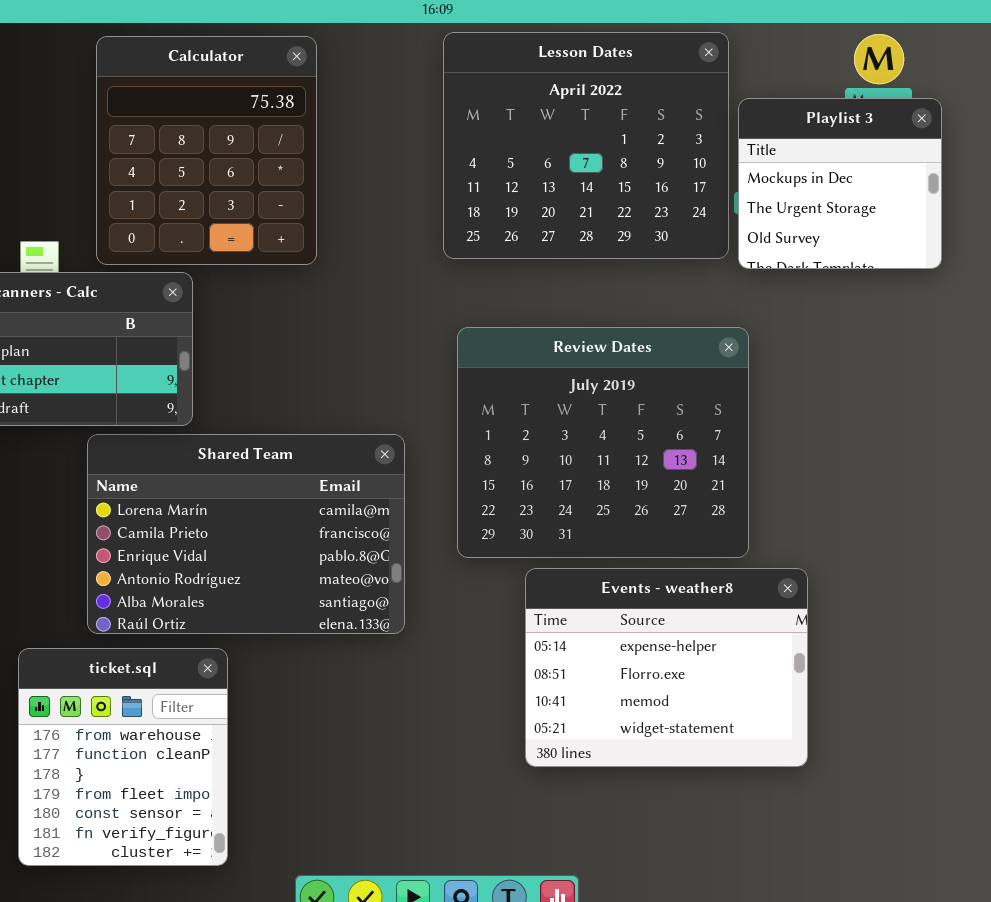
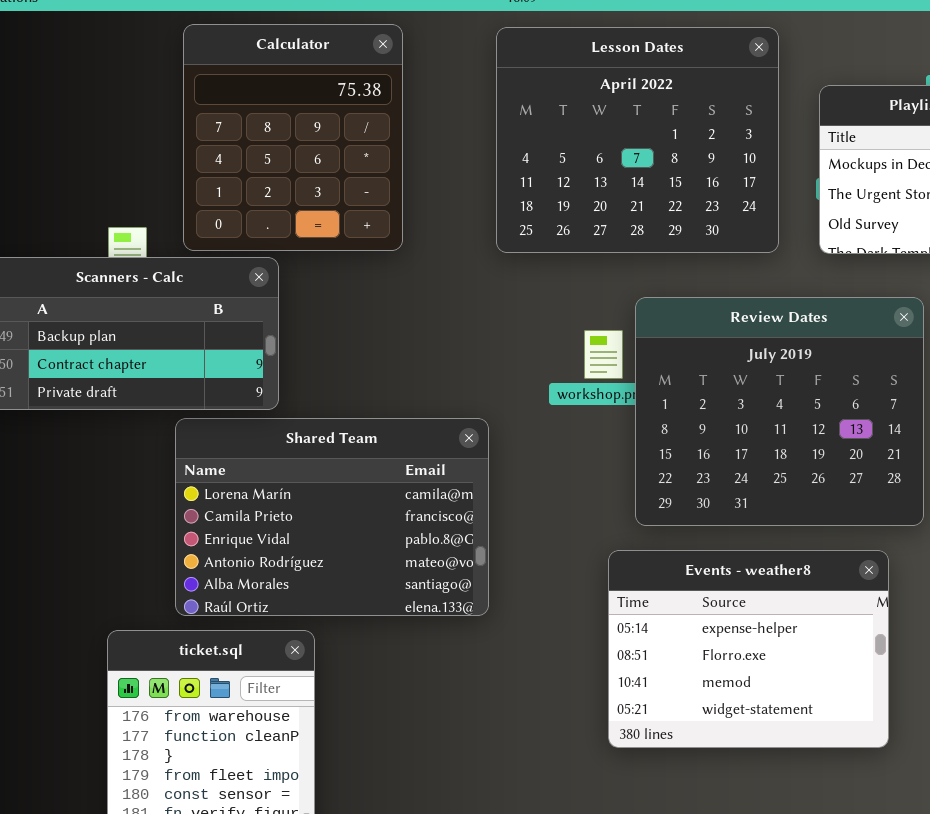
Lesson Dates: [443,32,729,259] -> [496,27,779,253], moved
Review Dates: [457,327,749,558] -> [635,297,924,526], moved

